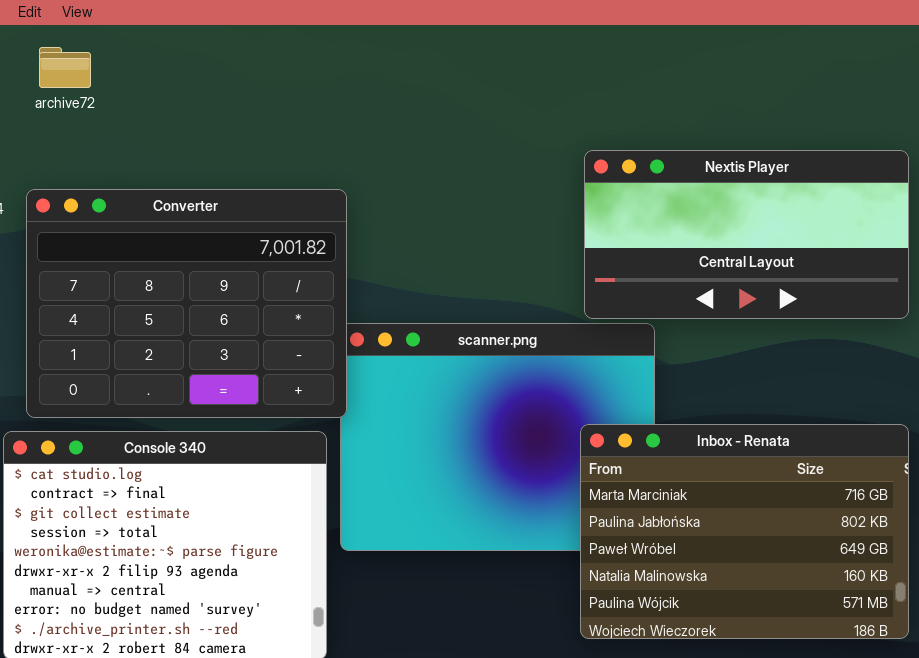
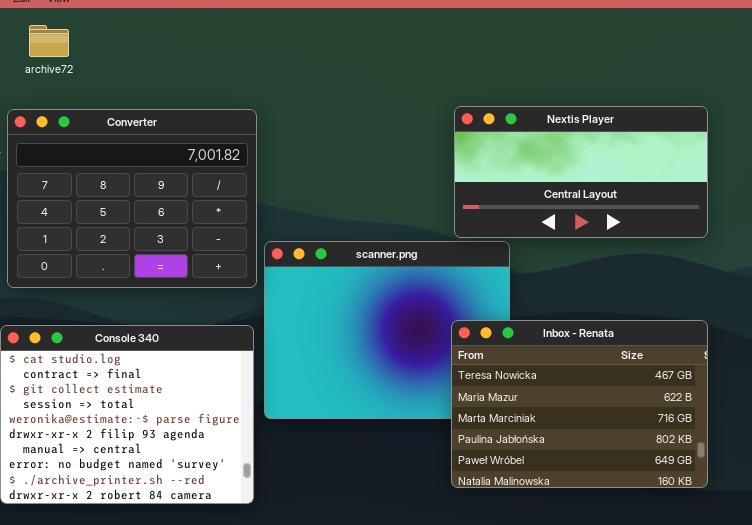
Converter: [26,189,347,418] -> [7,109,257,288], moved
Inbox - Renata: [580,424,909,639] -> [451,320,708,488], scrolled up 2 rows

